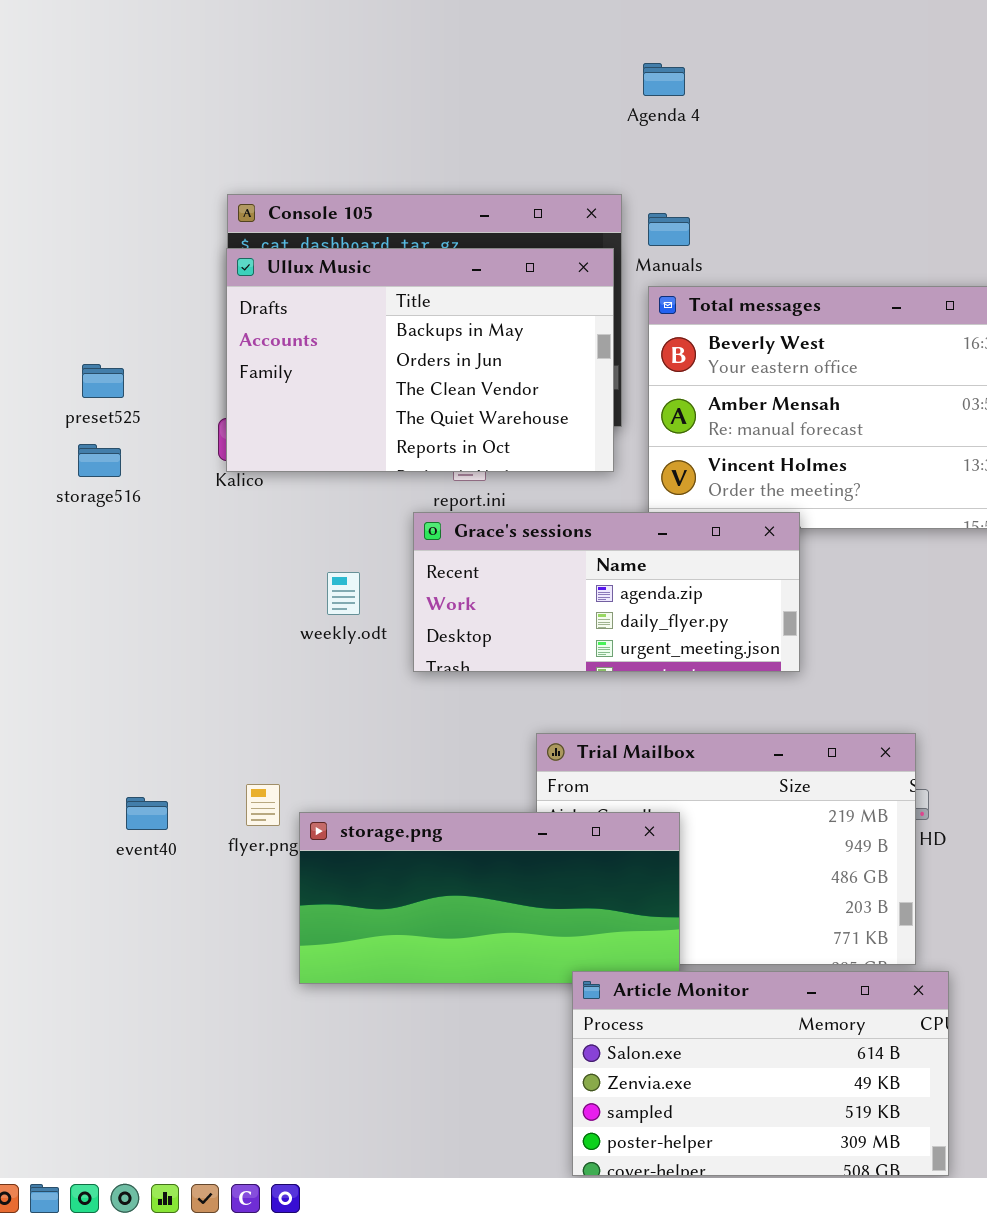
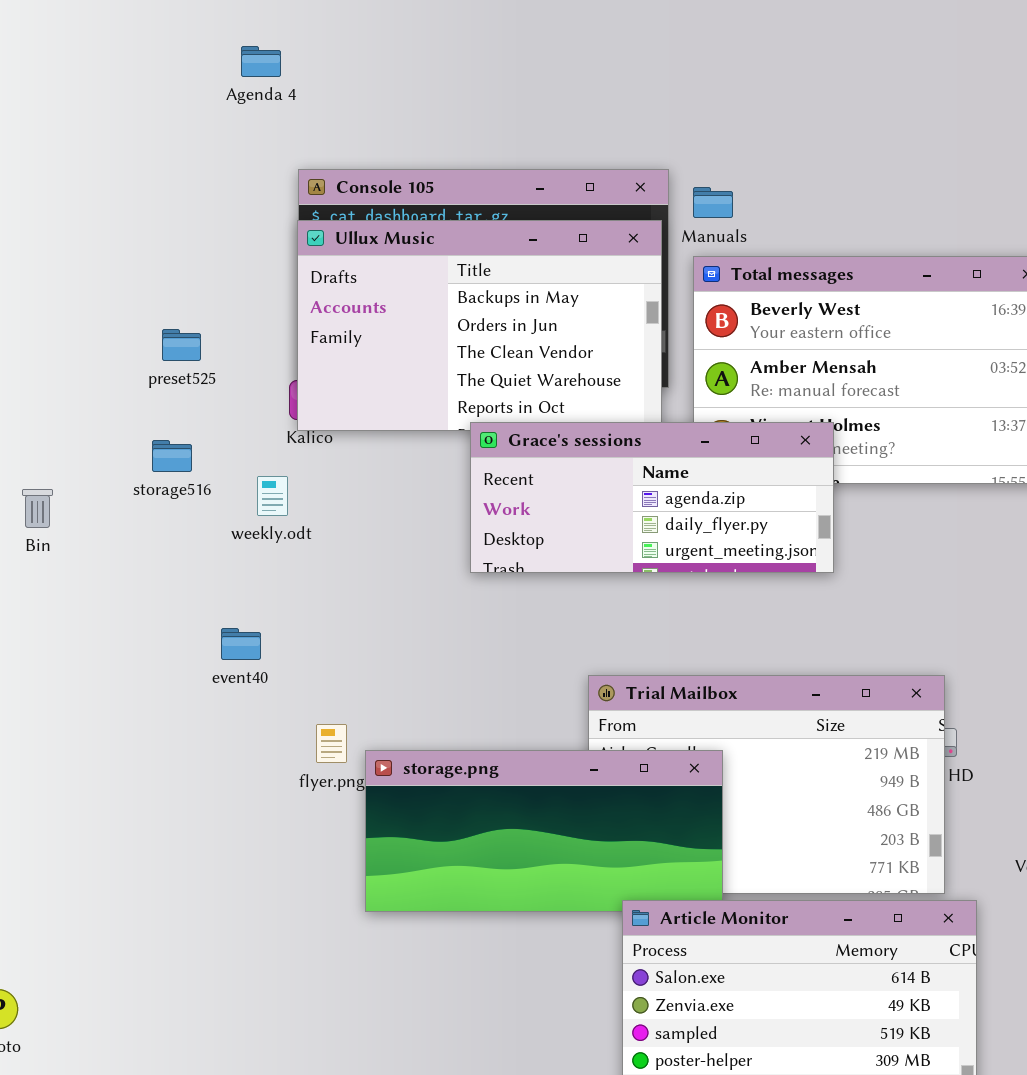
Agenda 4: [643,63,685,96] -> [241,46,281,77], moved
storage516: [78,444,121,477] -> [152,440,192,472], moved
Grace's sessions: [413,512,800,672] -> [470,422,834,573], moved
weekly.odt: [327,572,360,615] -> [257,476,288,516], moved
event40: [126,797,168,830] -> [221,628,261,660], moved

